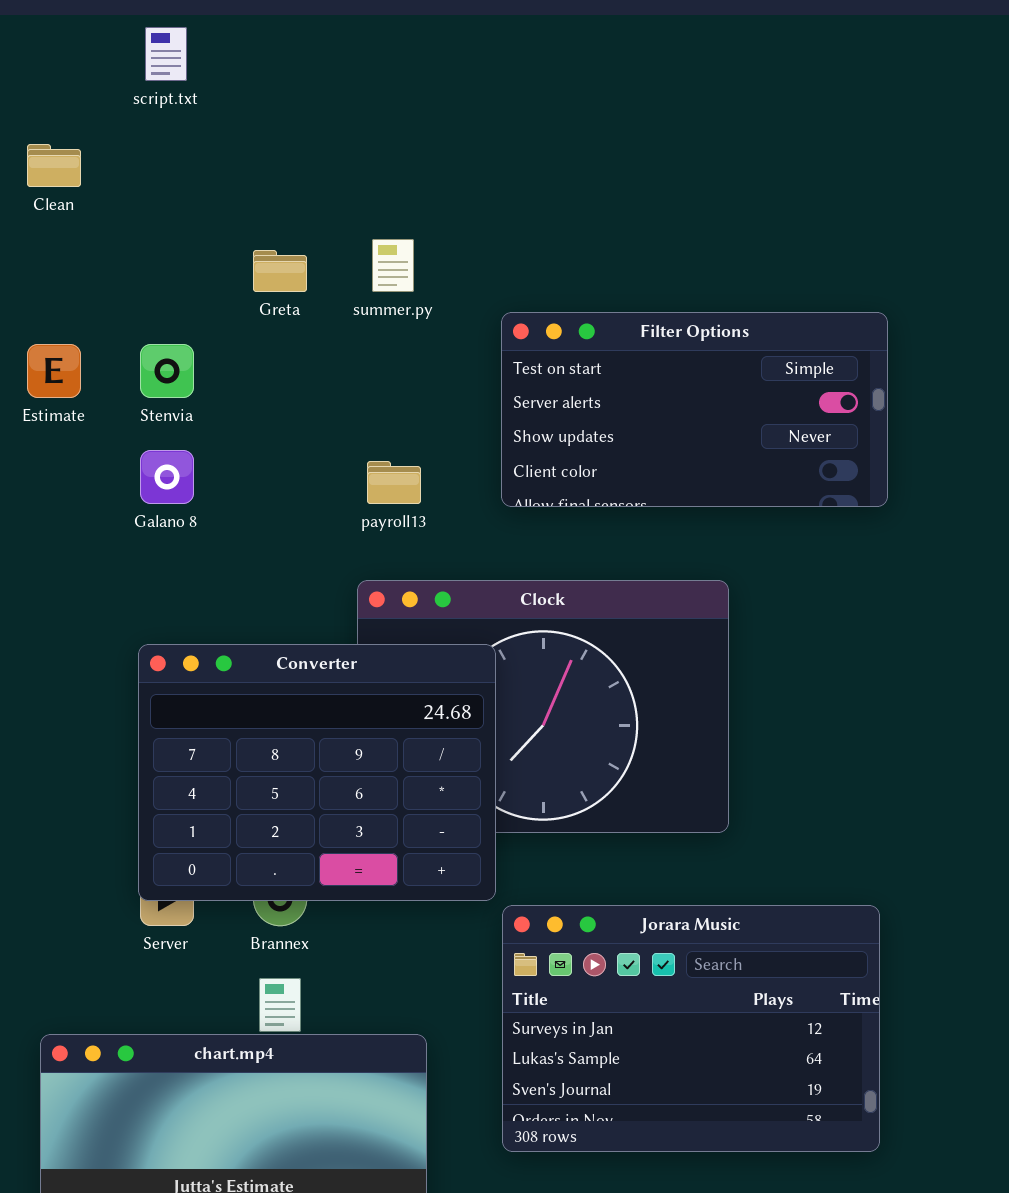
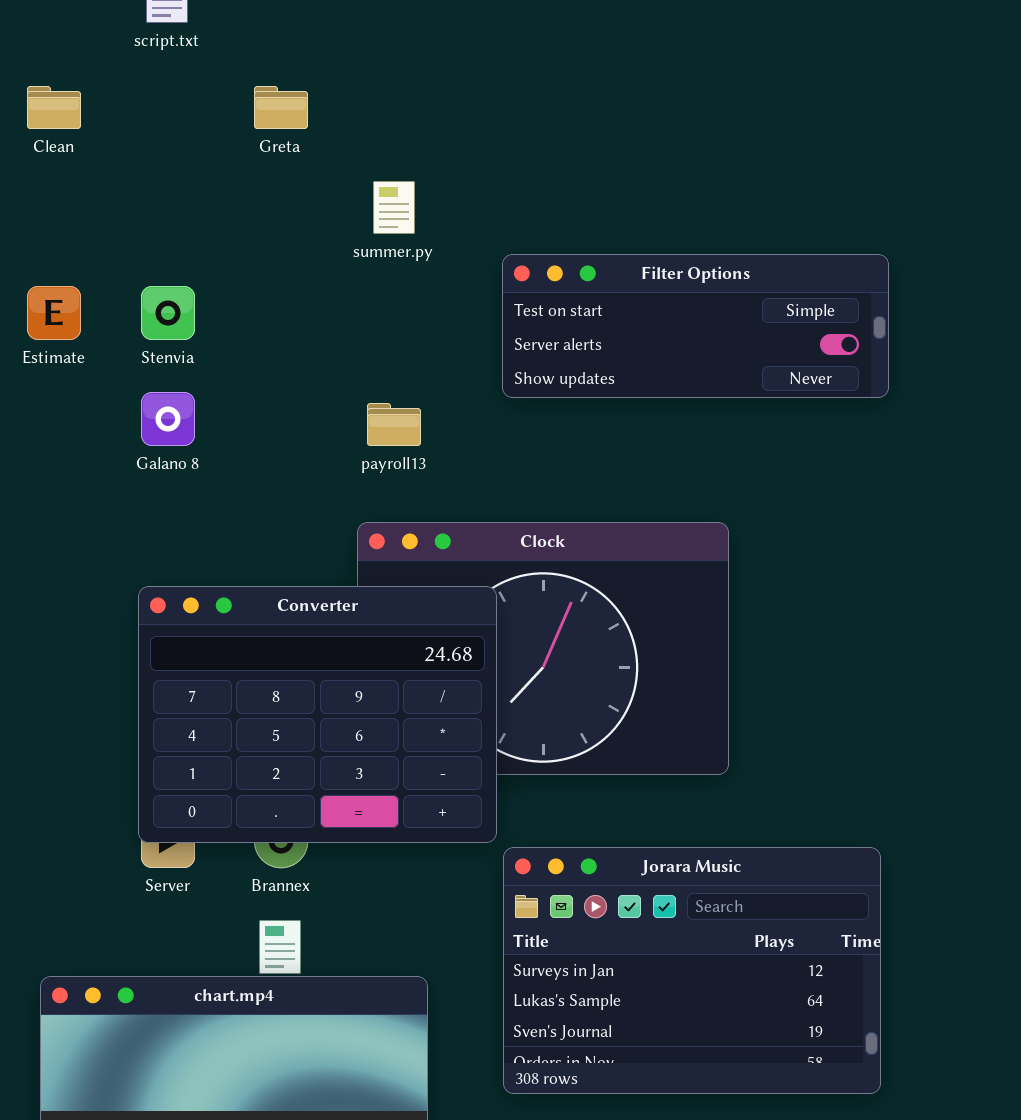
Greta: [253,250,307,292] -> [254,86,308,129], moved
Filter Options: [501,312,888,507] -> [502,254,889,398], resized

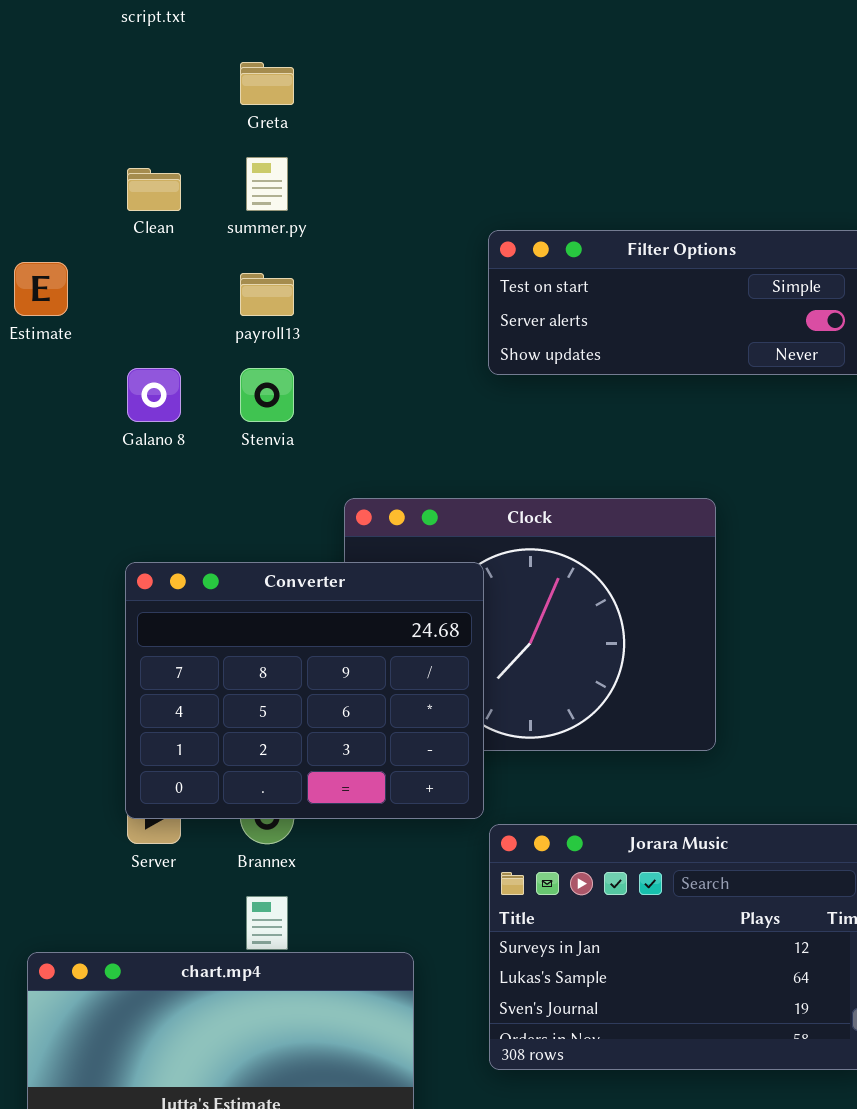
Clean: [27,86,81,129] -> [127,168,181,211], moved
summer.py: [373,181,415,234] -> [246,157,288,211], moved
Stenvia: [141,286,195,340] -> [240,368,294,422], moved
payroll13: [367,403,421,446] -> [240,273,294,316], moved

